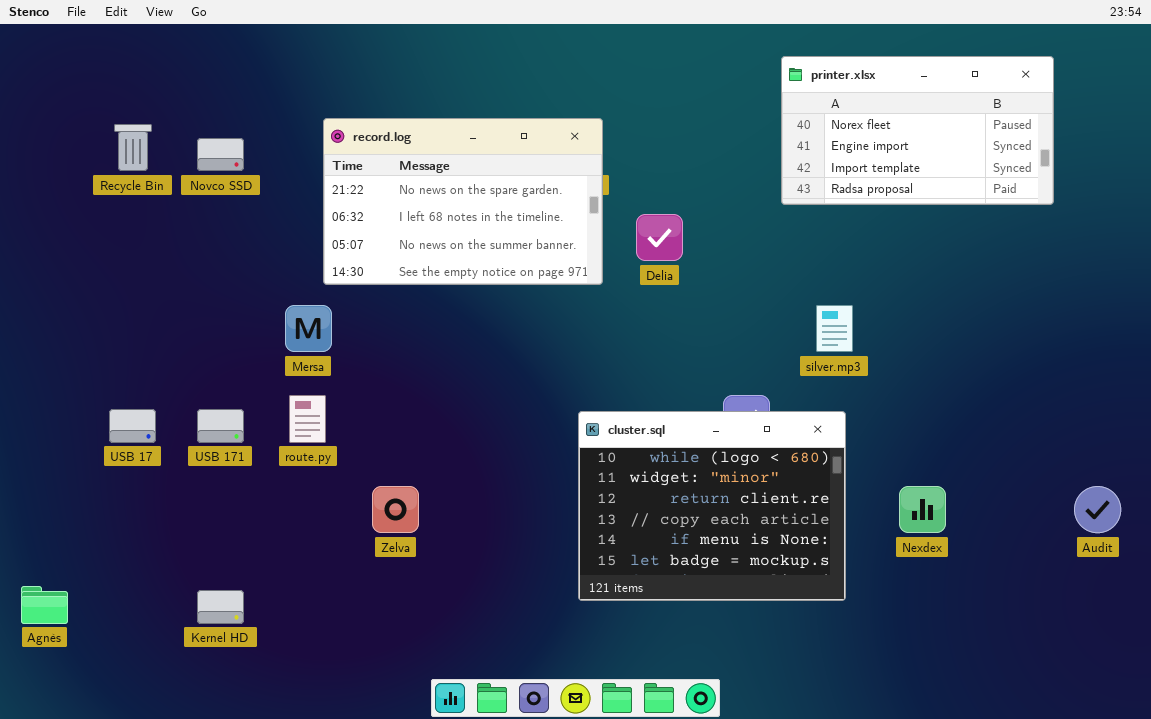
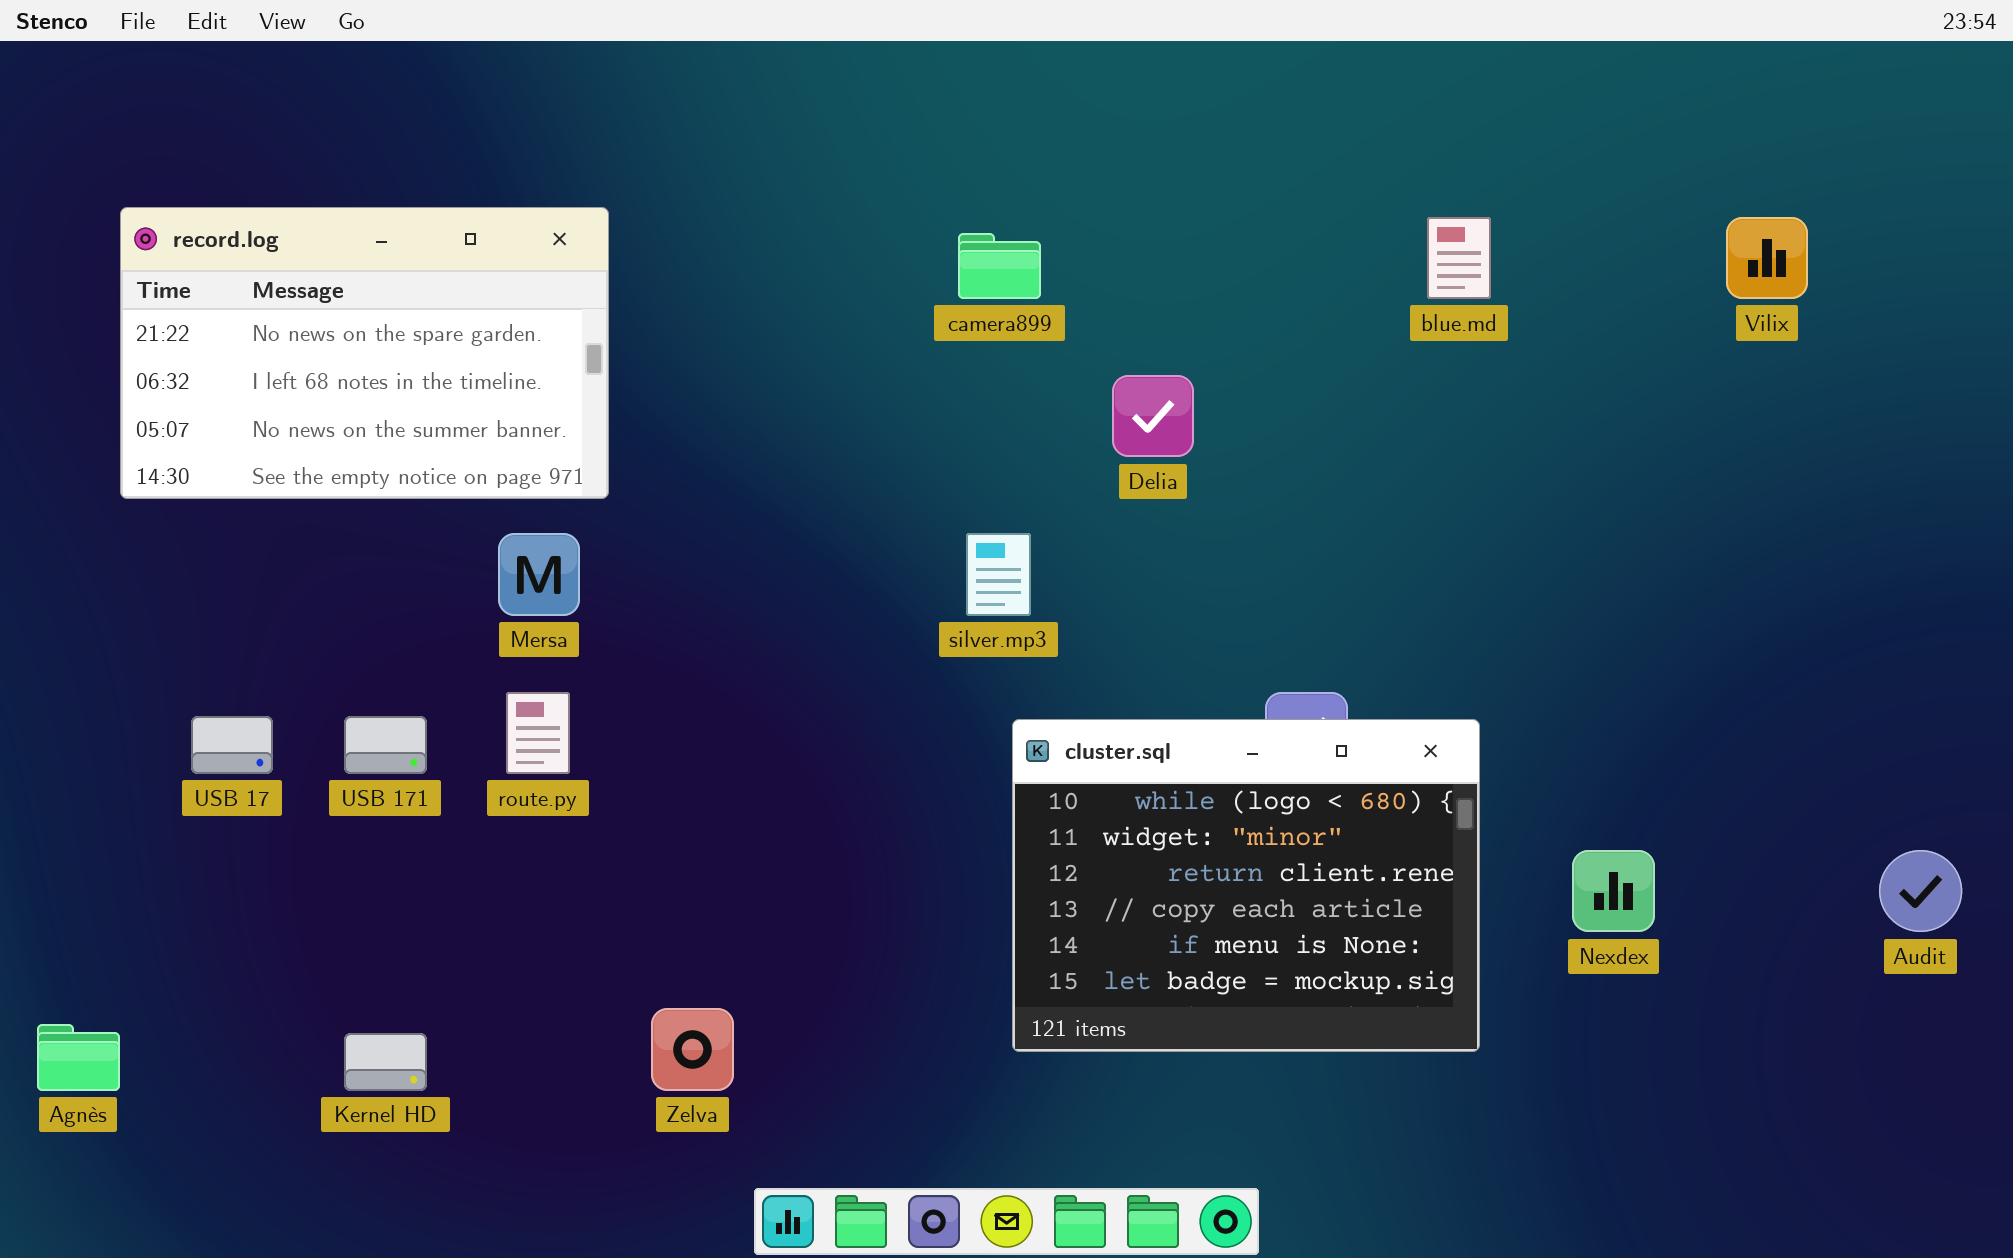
printer.xlsx: [781,56,1054,205] -> none, closed
record.log: [323,118,603,285] -> [120,207,609,499], moved
silver.mp3: [816,305,853,352] -> [966,533,1031,616], moved
Zelva: [372,486,419,533] -> [651,1008,734,1091], moved

